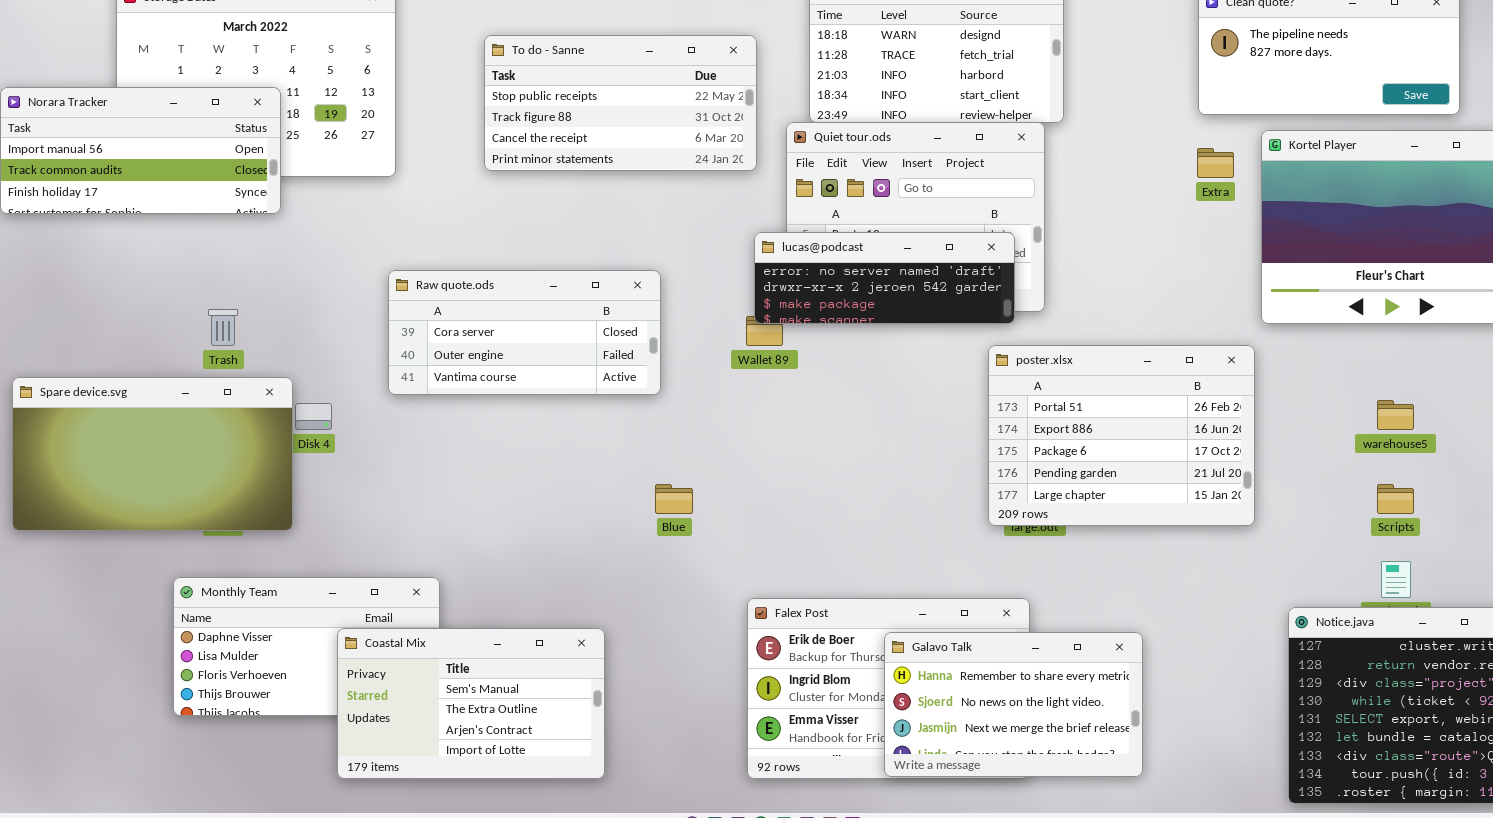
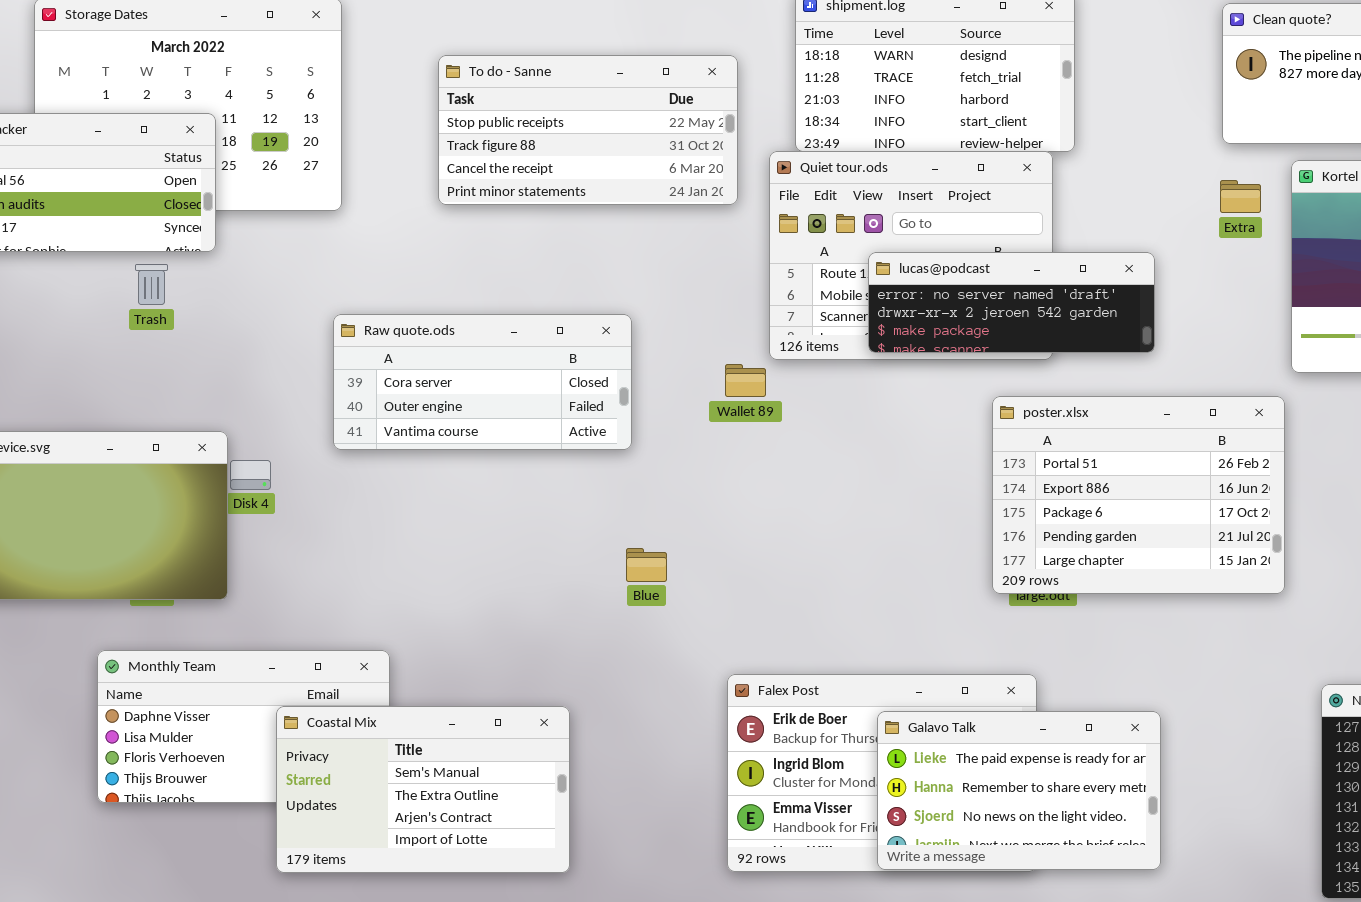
lucas@podcast: [754,232,1015,324] -> [868,252,1155,353], moved
Trash: [208,309,238,346] -> [135,264,168,305], moved
Galavo Talk: [884,632,1143,777] -> [877,711,1161,870], scrolled up 1 row

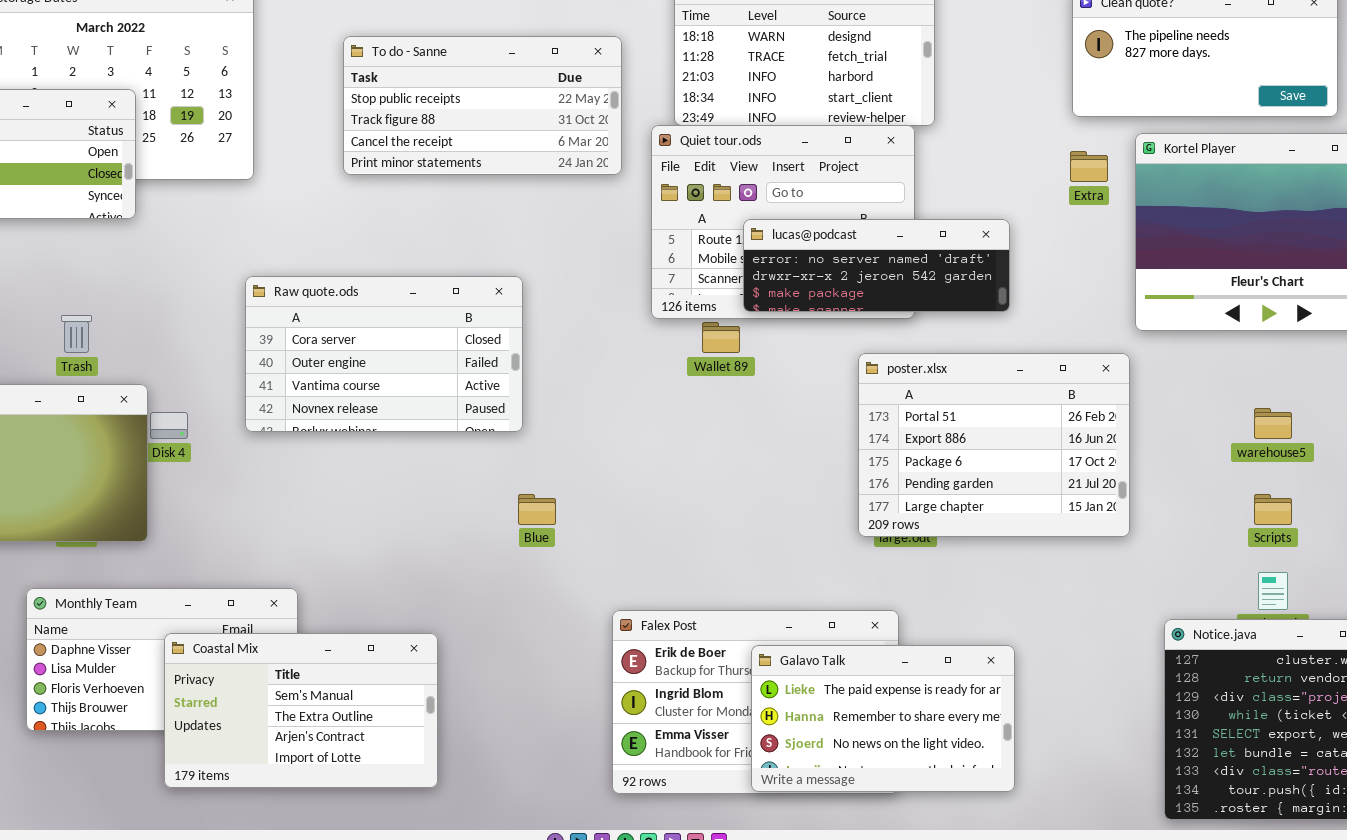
Trash: [135,264,168,305] -> [61,315,92,353], moved
Raw quote.ods: [333,314,632,450] -> [245,276,523,432], resized
Wallet 89: [725,364,766,397] -> [702,322,740,353], moved
Coastal Mix: [276,706,570,873] -> [164,633,438,788], moved

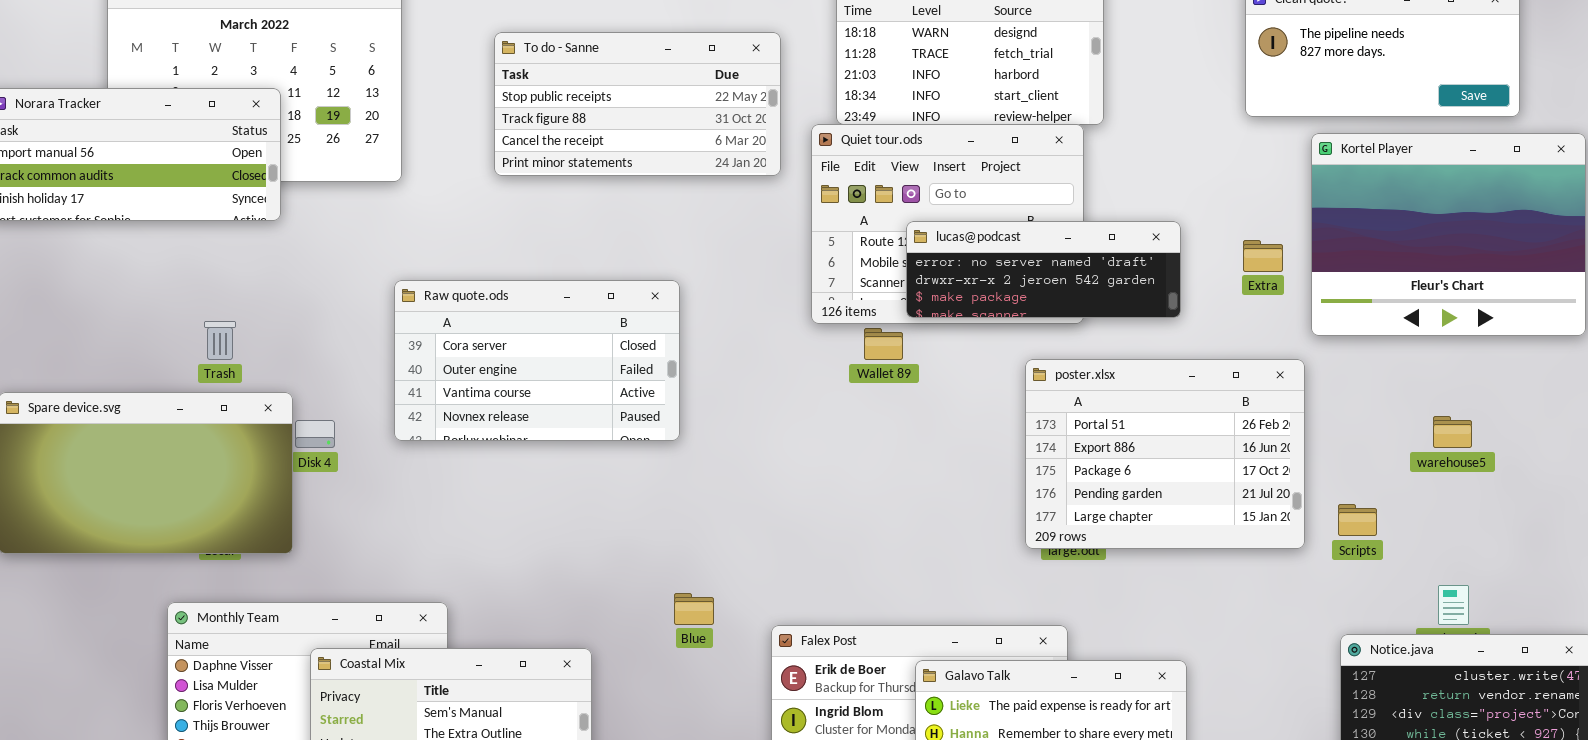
Extra: [1070,151,1108,182] -> [1243,240,1283,272], moved
Blue: [518,494,556,525] -> [674,593,714,625], moved
Scripts: [1254,494,1292,525] -> [1338,504,1377,536], moved

